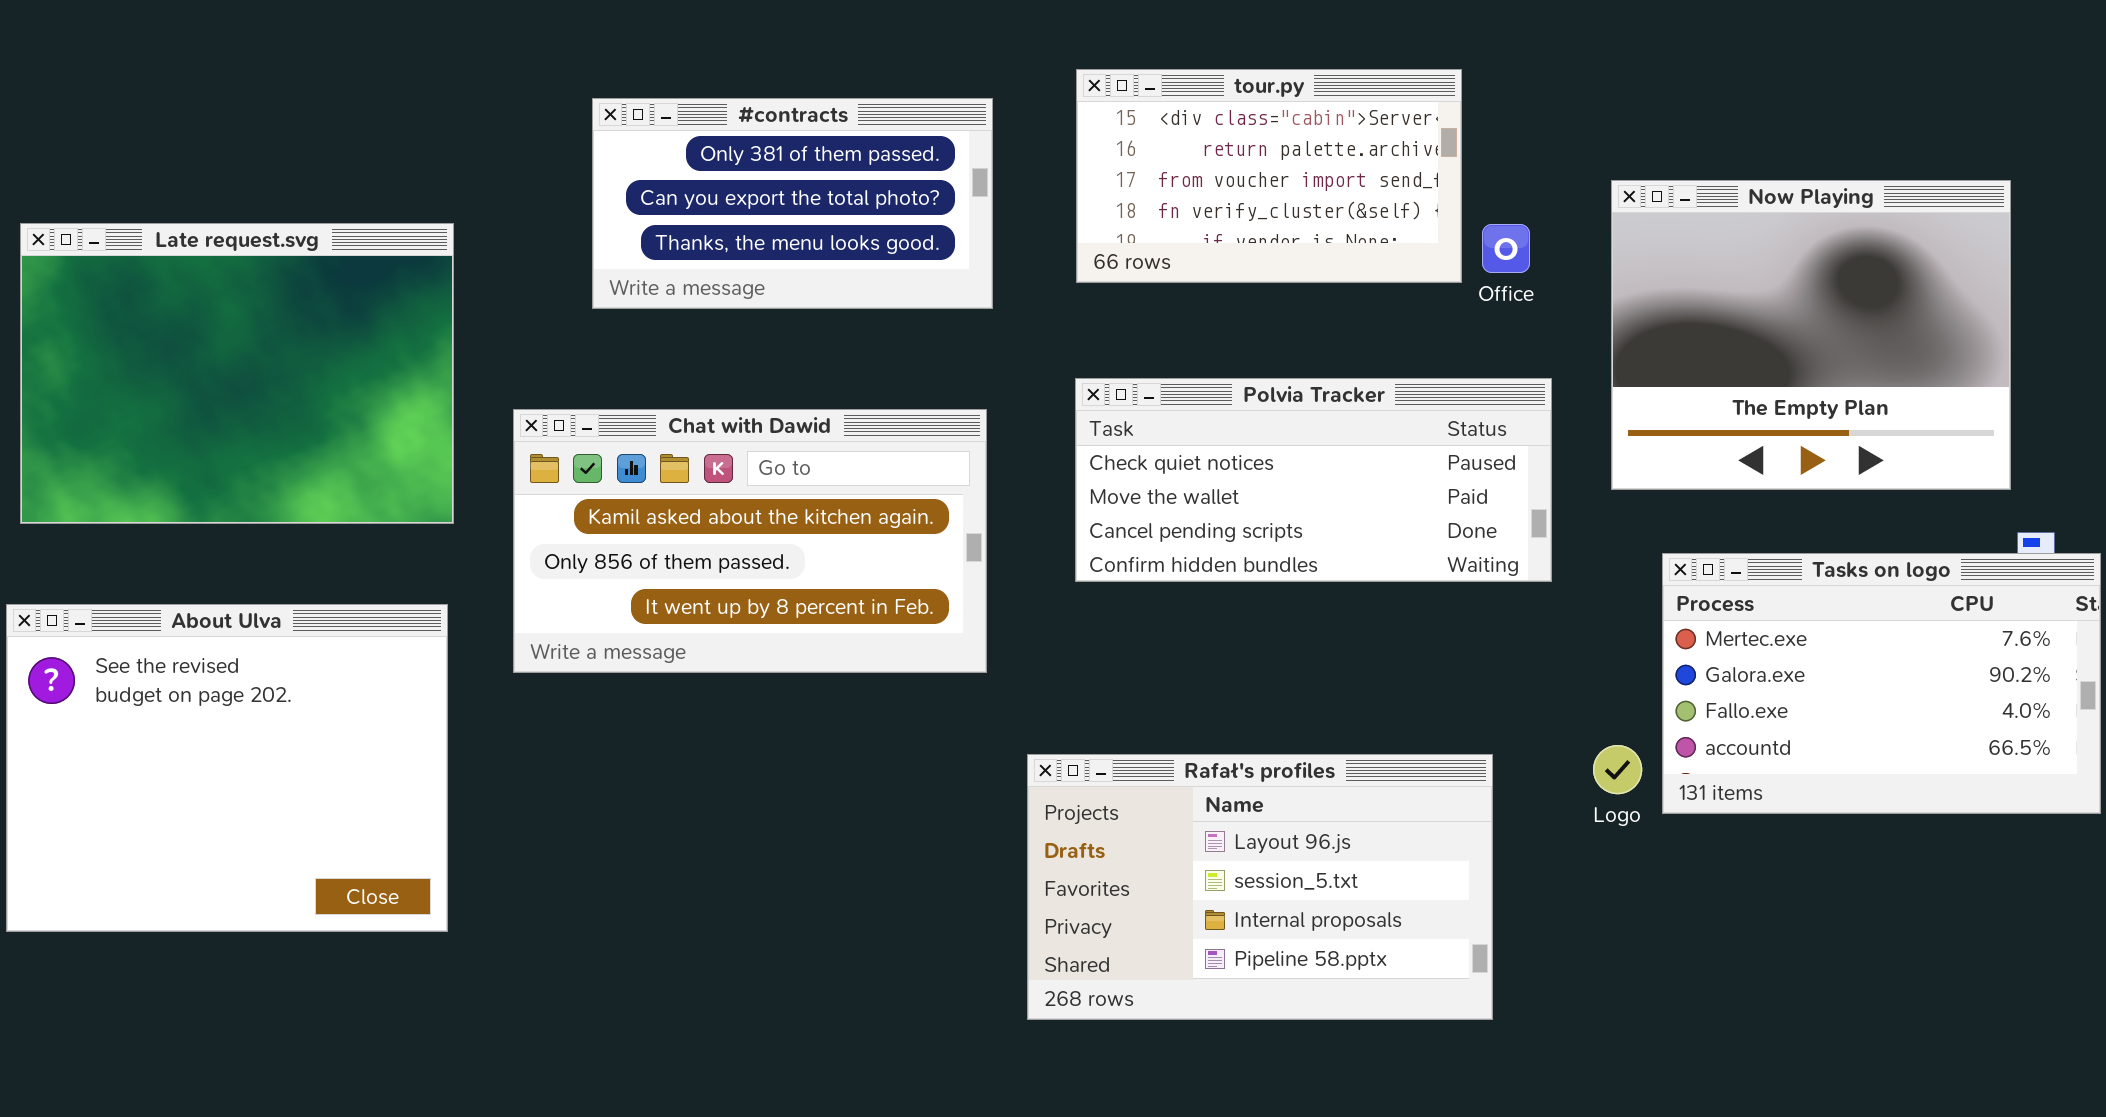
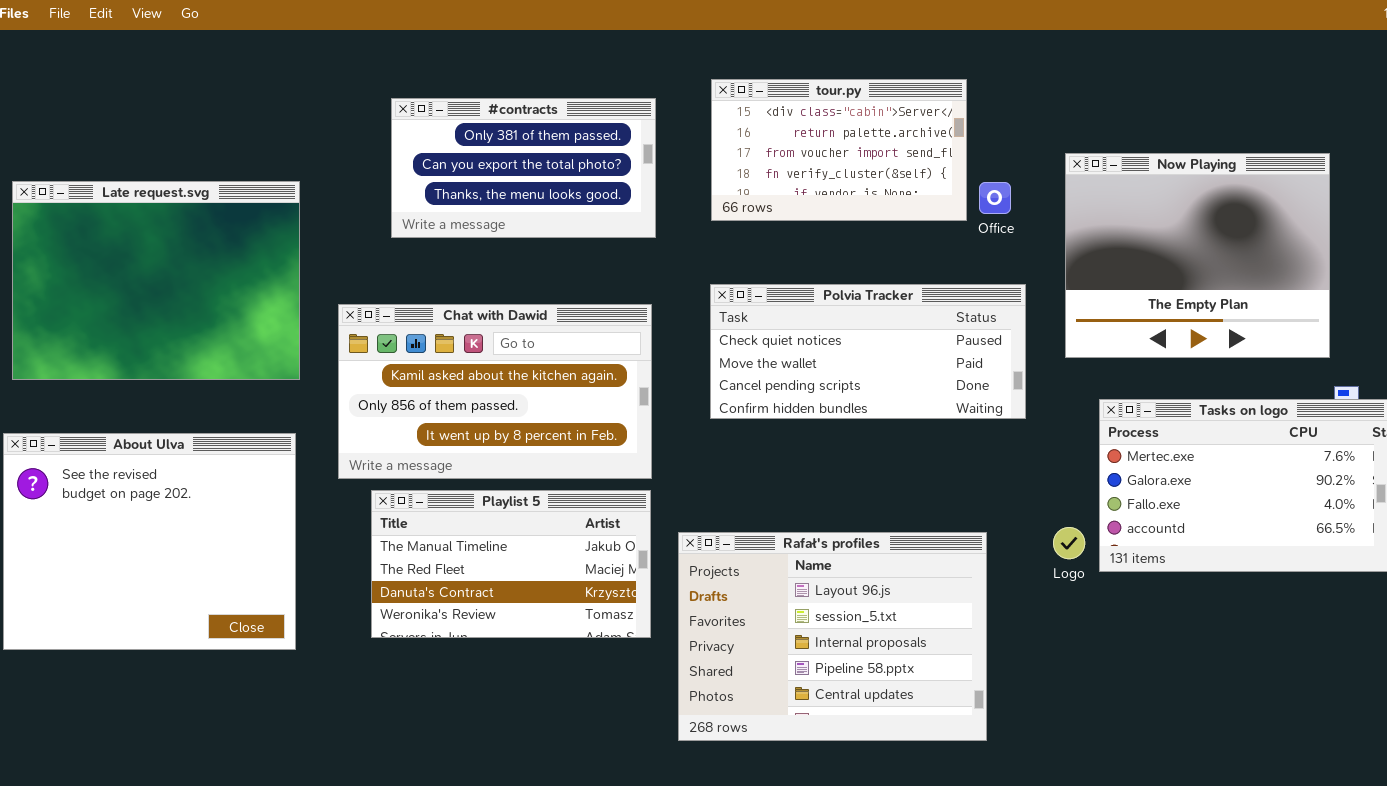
Playlist 5: none -> [371,490,651,638], opened
Rafał's profiles: [1027,754,1493,1020] -> [678,532,987,741], resized

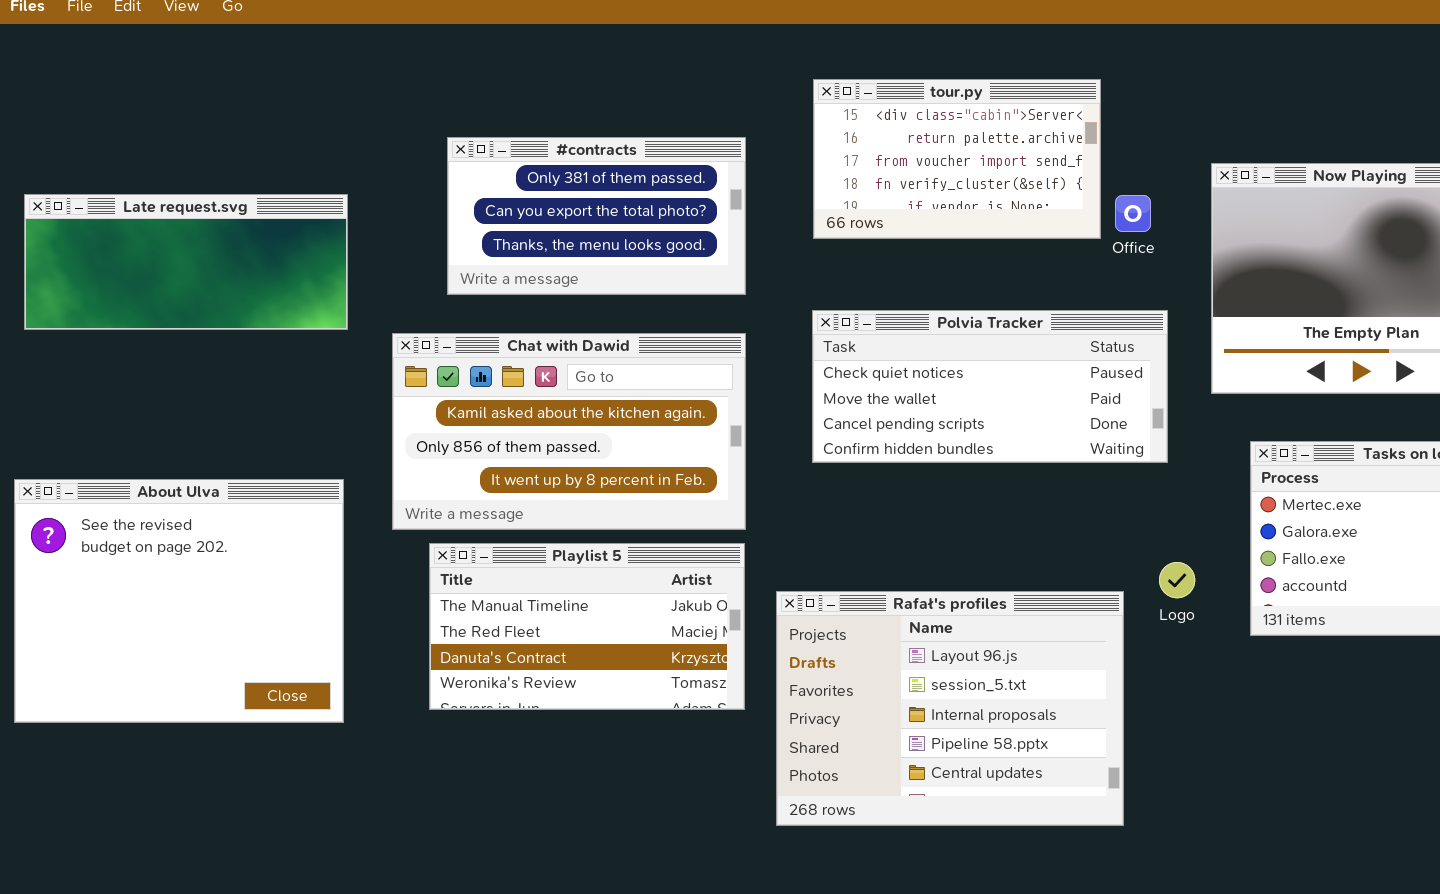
#contracts: [391,98,656,238] -> [447,137,746,295], moved
Late request.svg: [12,181,300,380] -> [24,194,348,330], resized
Logo: [1053,527,1085,559] -> [1159,562,1195,598], moved

